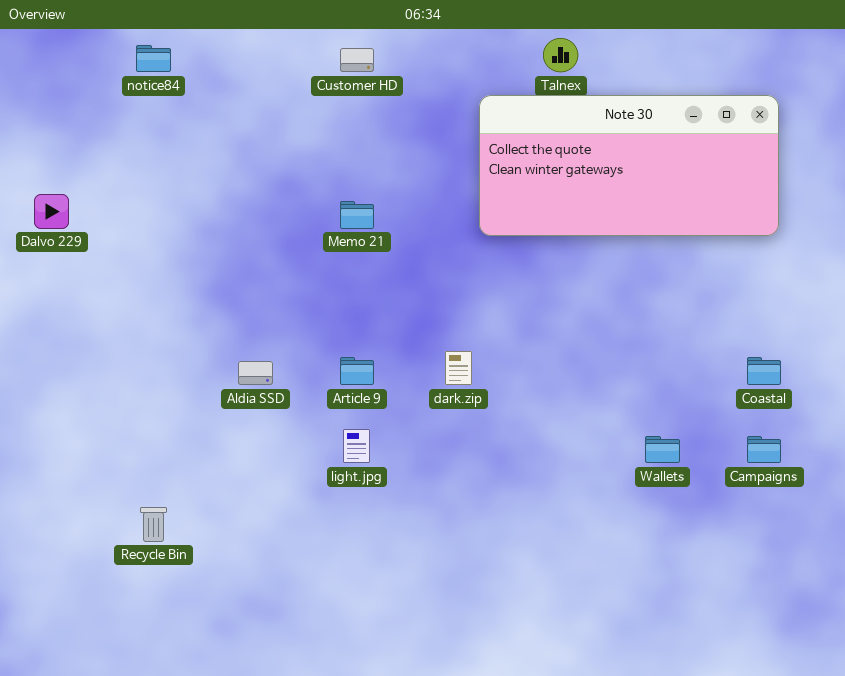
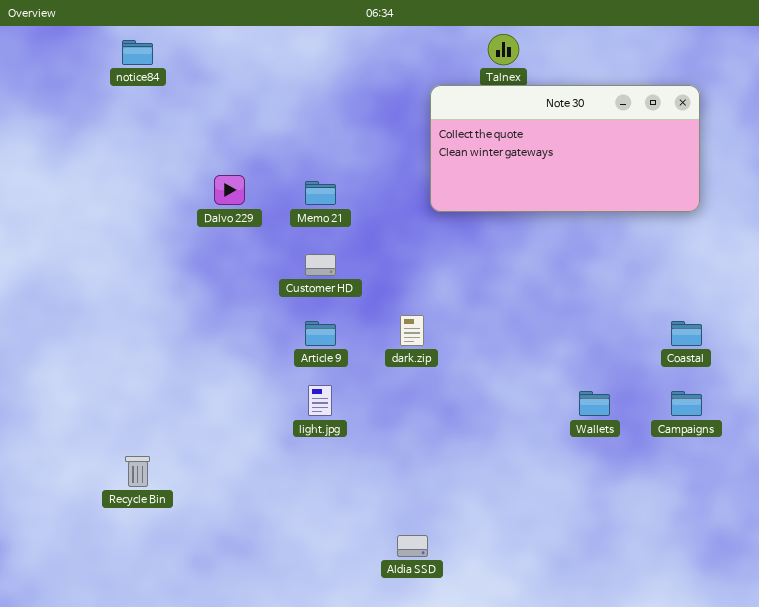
Customer HD: [340,48,374,72] -> [305,254,336,276], moved
Dalvo 229: [34,194,69,229] -> [214,175,245,205], moved
Aldia SSD: [238,361,273,385] -> [397,535,428,557], moved

